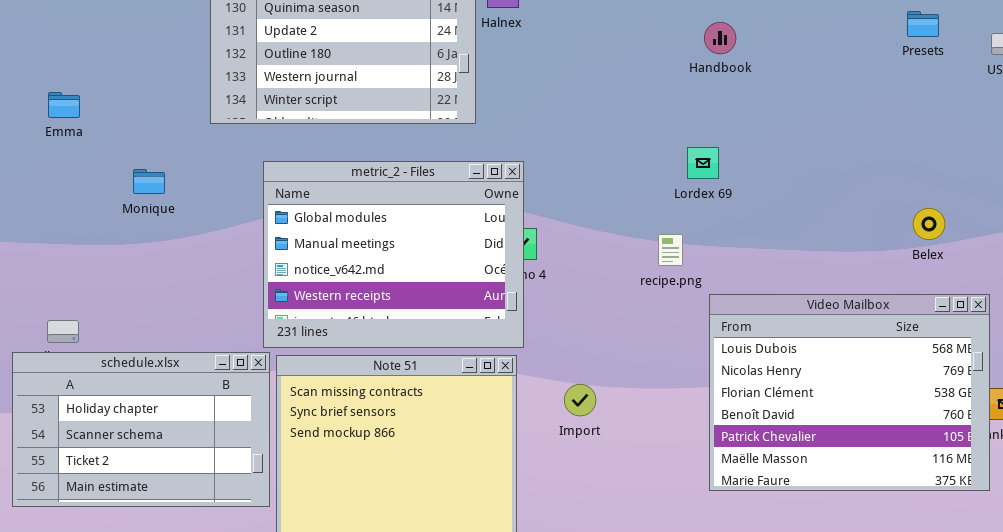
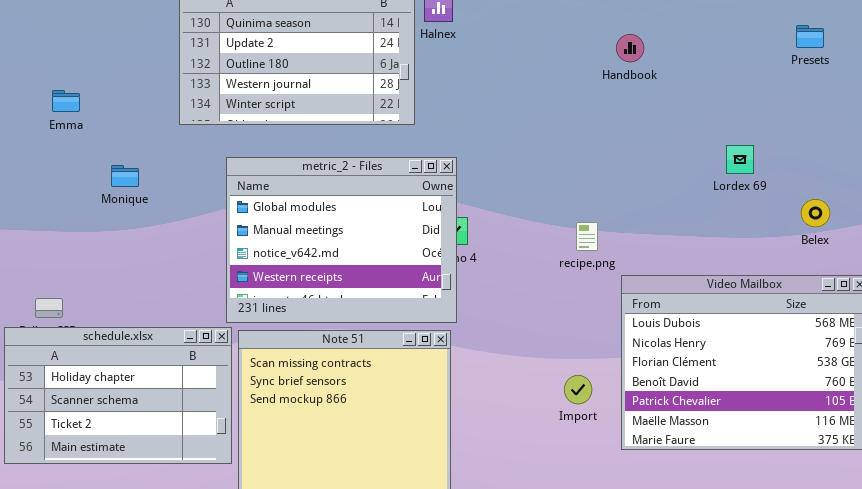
Emma: [48,92,80,118] -> [52,90,80,112], moved
Lordex 69: [687,147,719,179] -> [726,145,754,174], moved
Import: [564,384,596,416] -> [564,375,592,404], moved

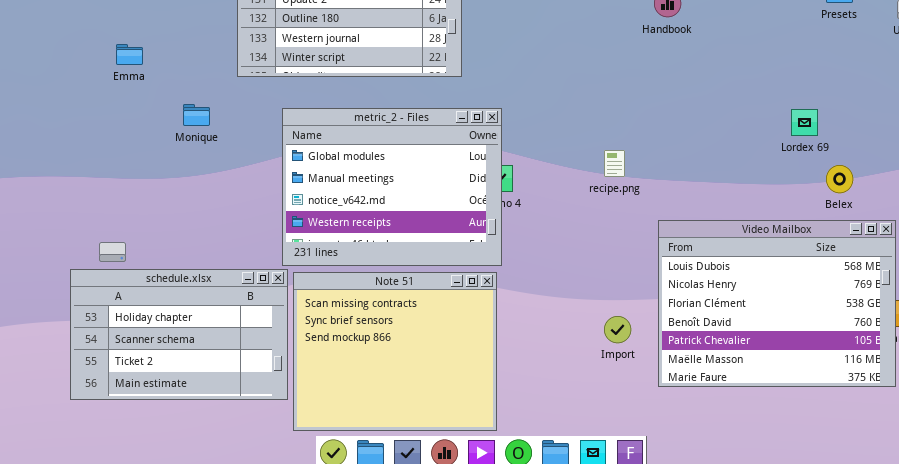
Lordex 69: [726,145,754,174] -> [791,109,818,136], moved
Monique: [111,165,139,187] -> [183,104,210,126], moved
Belex: [801,199,830,227] -> [826,165,853,193], moved
recipe.png: [576,222,598,251] -> [604,150,625,177], moved

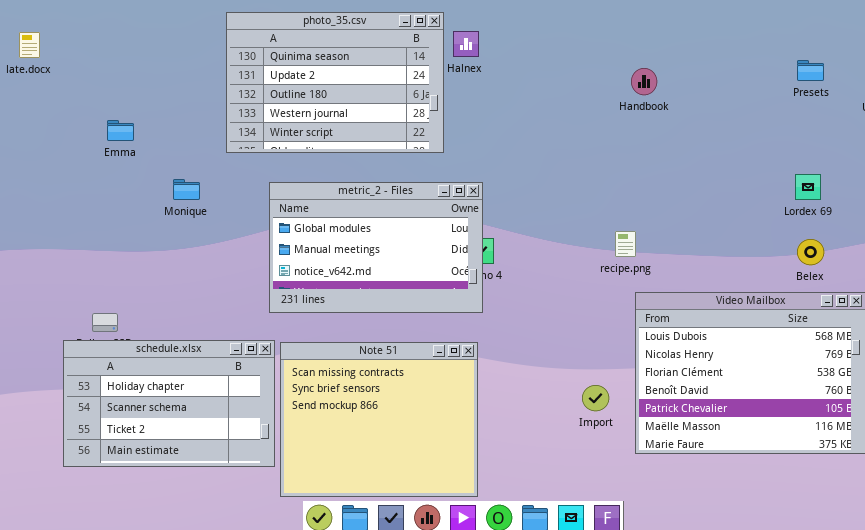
metric_2 - Files: [282,108,502,266] -> [269,182,483,313], resized
Lordex 69: [791,109,818,136] -> [795,174,821,200], moved
recipe.png: [604,150,625,177] -> [615,231,636,257], moved

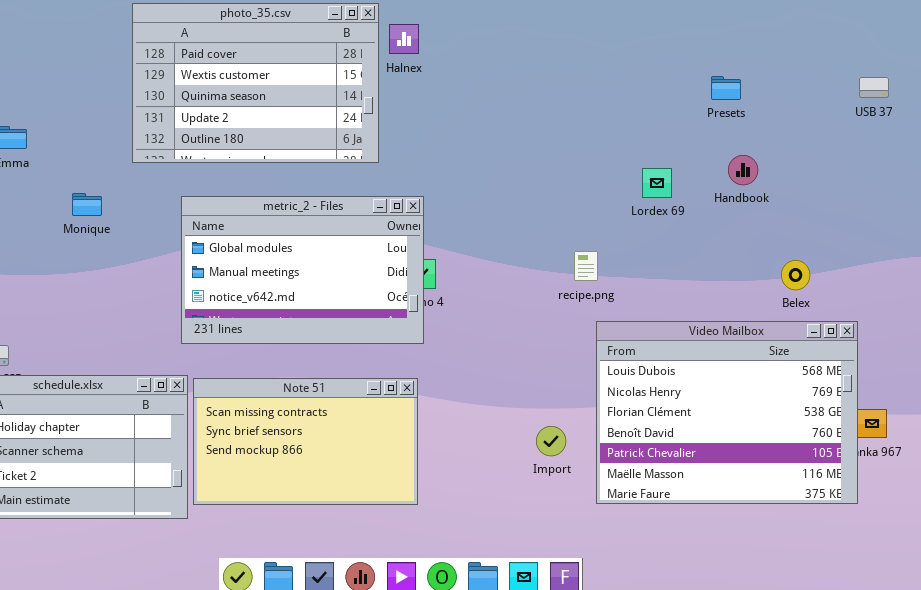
photo_35.csv: [226,12,444,153] -> [132,3,379,163], scrolled up 2 rows
Presets: [797,60,824,81] -> [711,76,741,100], moved
Handbook: [631,68,657,95] -> [728,155,758,185], moved
Lordex 69: [795,174,821,200] -> [642,168,672,198], moved
Note 51: [280,342,478,497] -> [193,378,418,505], resized

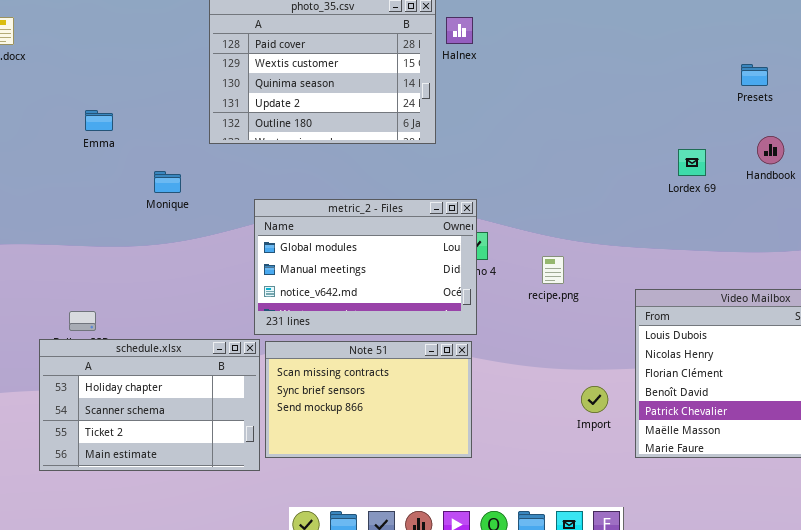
metric_2 - Files: [181,196,424,344] -> [254,199,477,335], moved
recipe.png: [574,251,598,281] -> [542,256,564,284], moved

